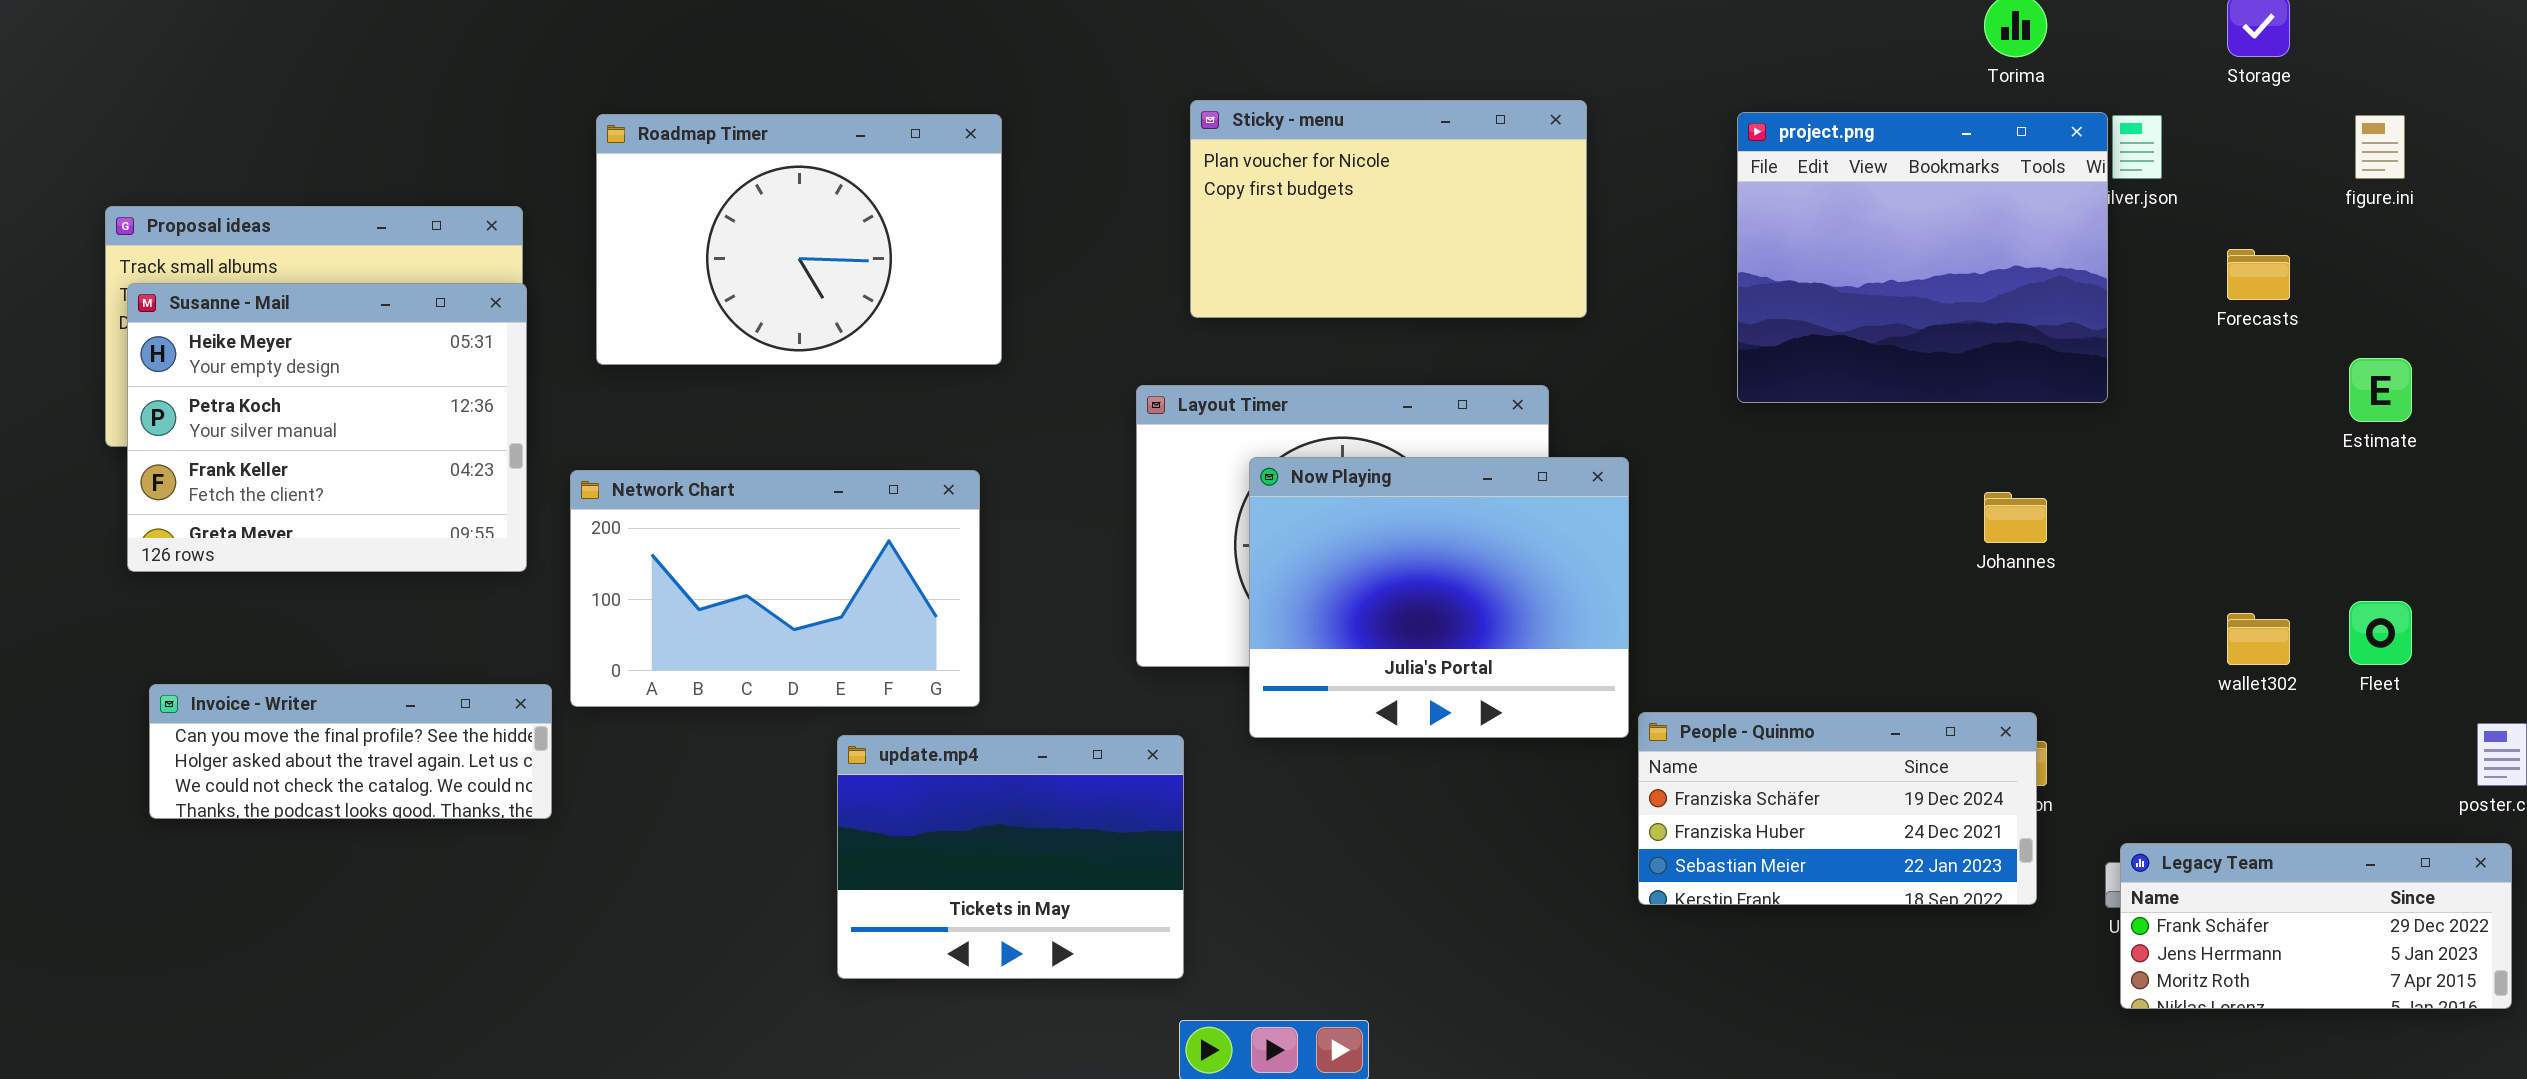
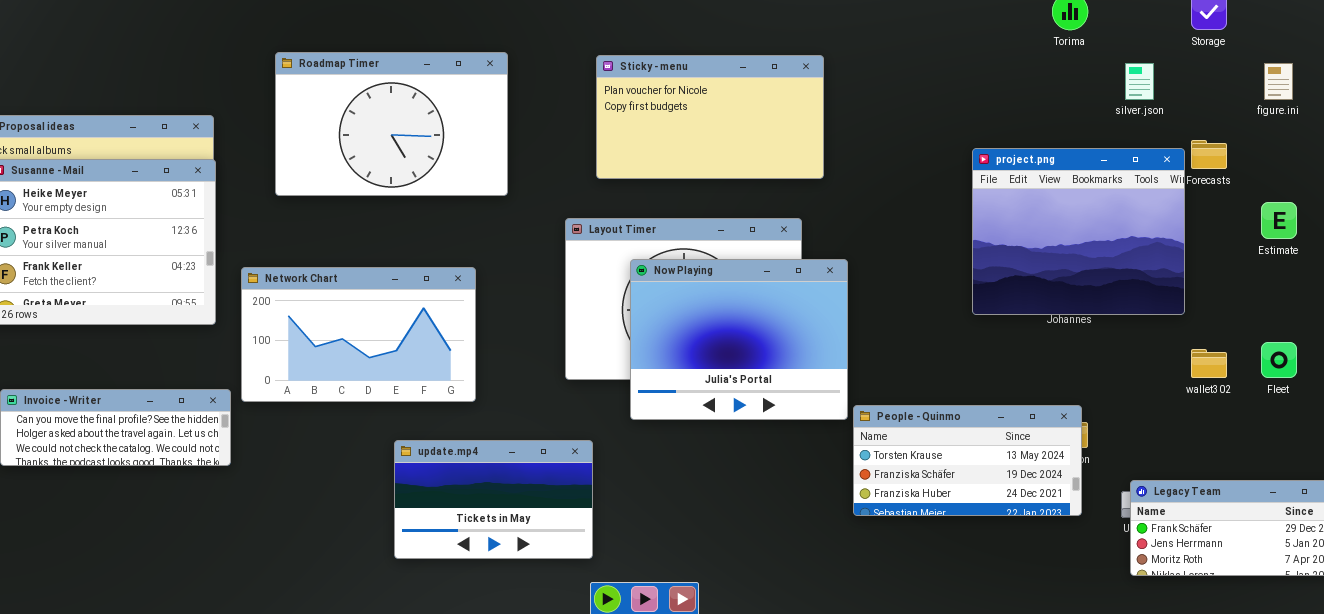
project.png: [1737,112,2108,403] -> [972,148,1185,315], moved
Roadmap Timer: [596,114,1002,365] -> [275,52,508,196], moved
People - Quinmo: [1638,712,2037,905] -> [853,405,1082,516], scrolled up 1 row
update.mp4: [837,735,1184,979] -> [394,440,593,559], resized

